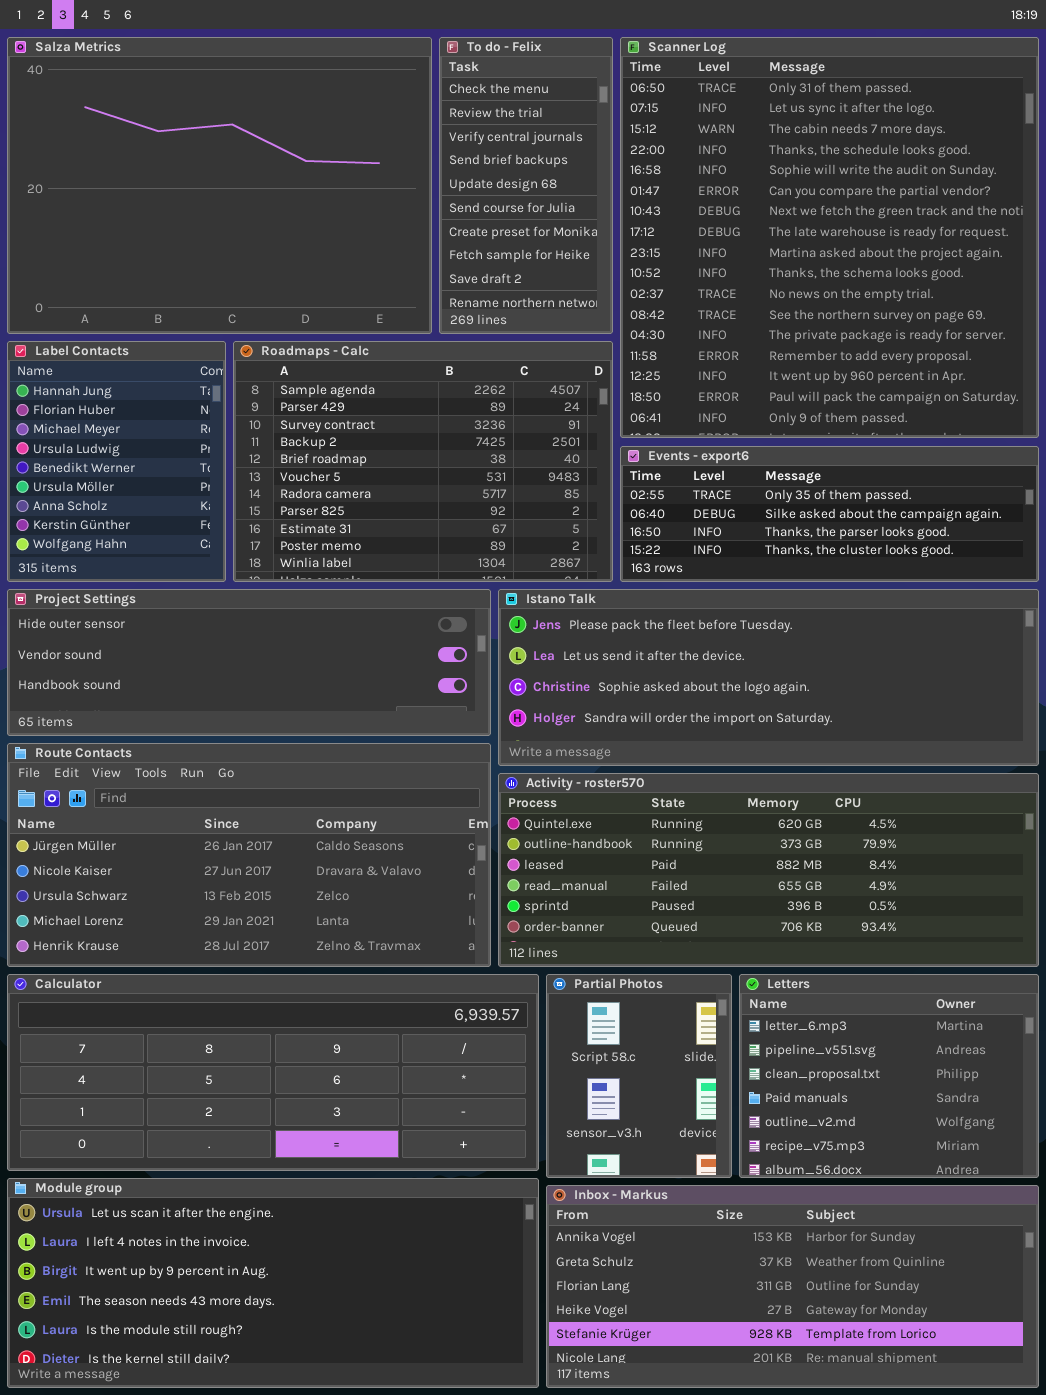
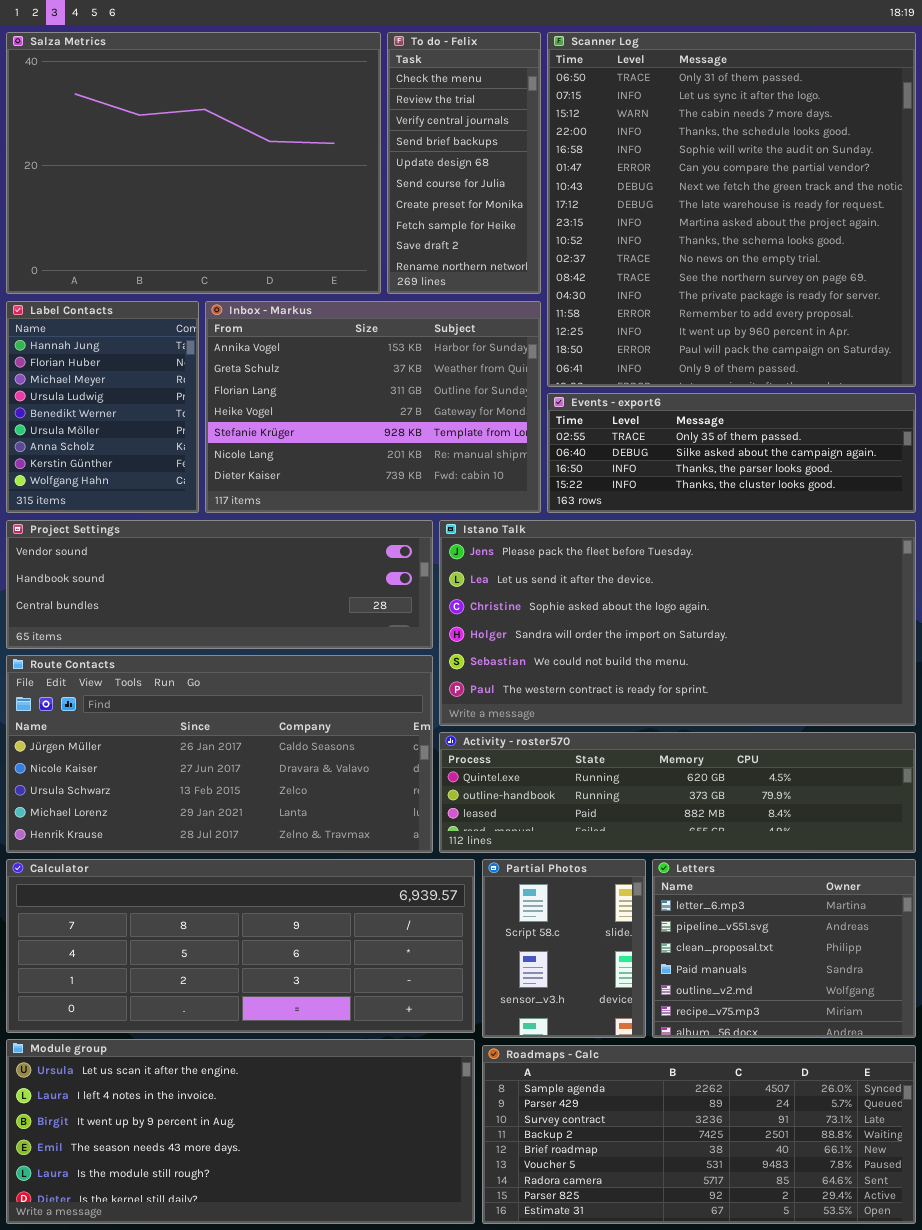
Roadmaps - Calc: [233,341,613,582] -> [482,1045,916,1224], moved, resized
Project Settings: [7,589,491,736] -> [6,520,433,649], scrolled down 1 row
Istano Talk: [498,589,1039,766] -> [439,520,916,726], resized
Activity - roster570: [498,773,1039,967] -> [439,732,916,853], resized
Inbox - Markus: [546,1185,1039,1388] -> [205,301,541,513], moved, resized

